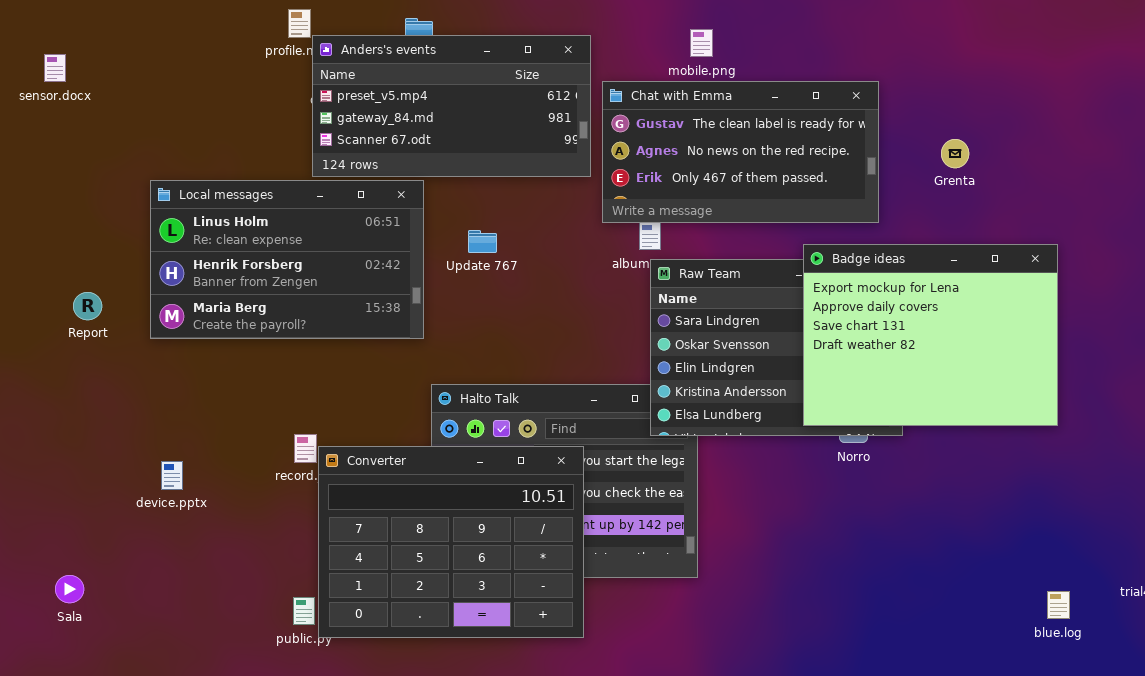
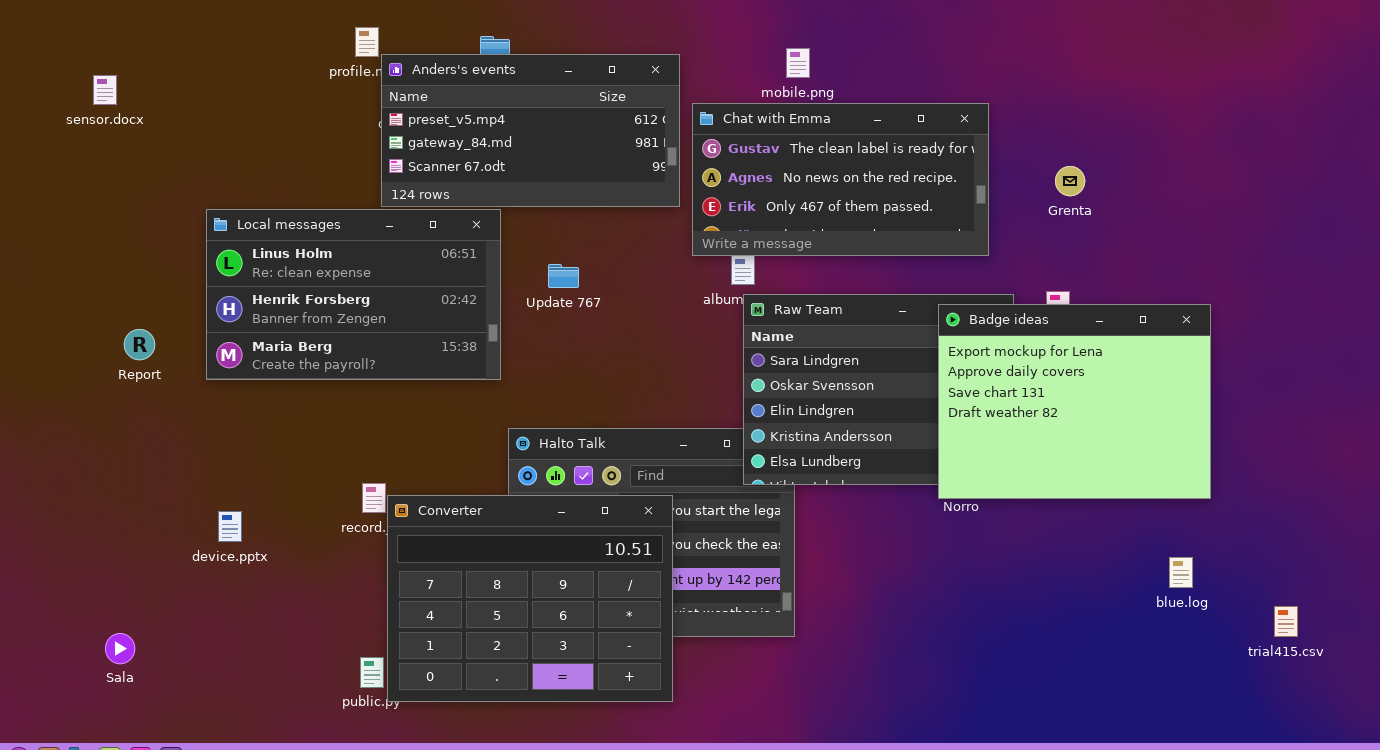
Badge ideas: [803,244,1058,426] -> [938,304,1211,499], moved
blue.log: [1047,591,1070,619] -> [1169,557,1193,588], moved

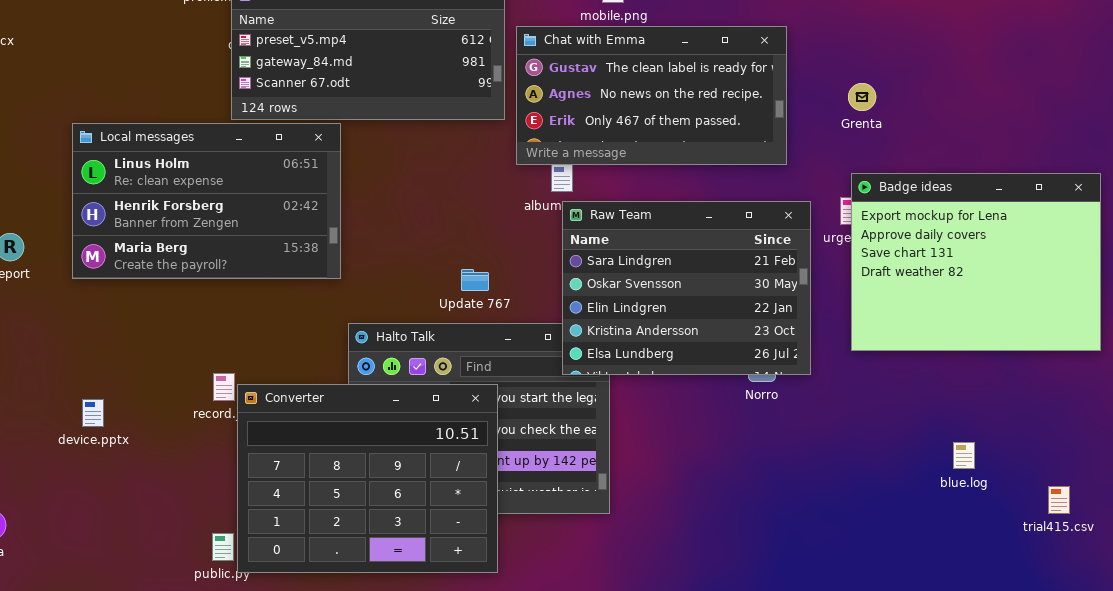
Update 767: [548,264,579,288] -> [461,269,489,291], moved
Badge ideas: [938,304,1211,499] -> [851,173,1101,351], moved

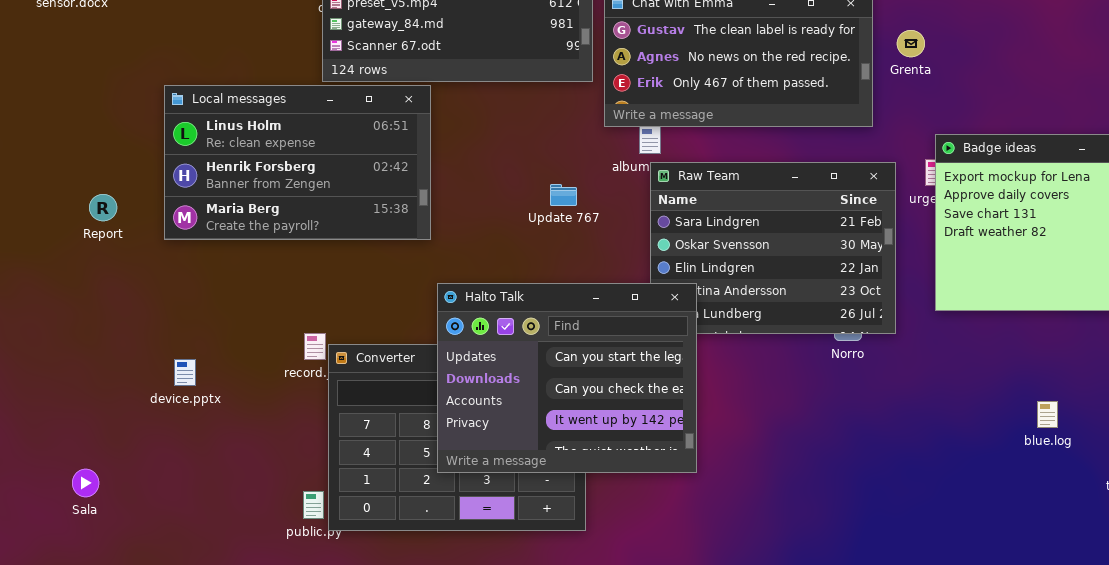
Grenta: [848,83,876,111] -> [897,30,925,57], moved
Update 767: [461,269,489,291] -> [550,184,577,206], moved
Halto Talk: [348,323,610,514] -> [437,283,697,473], raised

